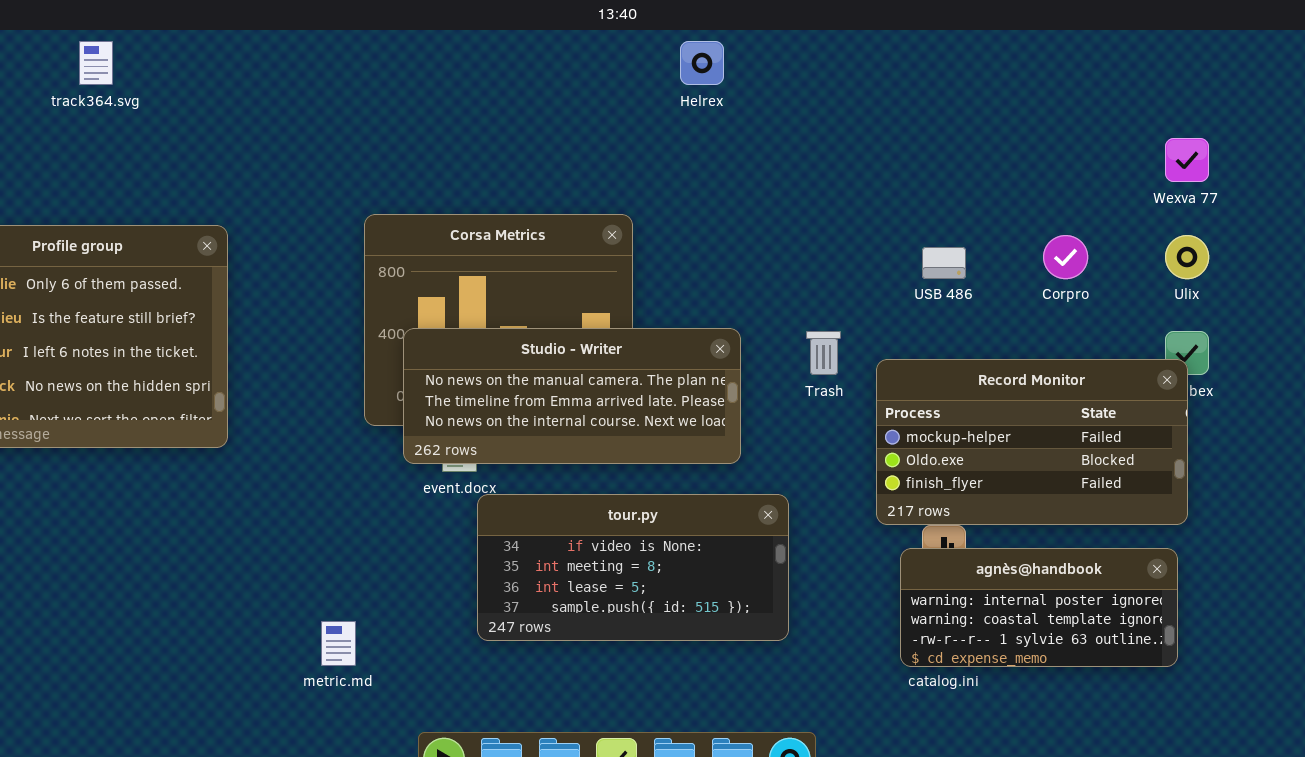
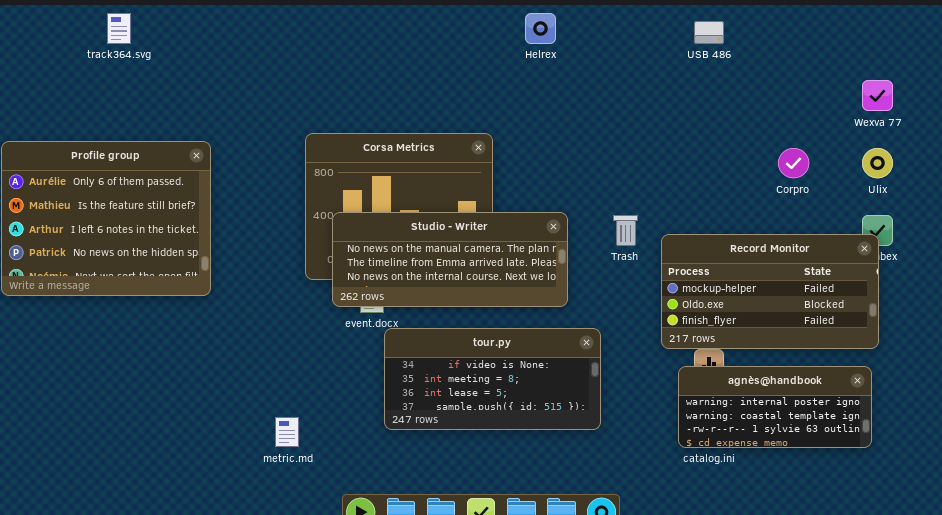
USB 486: [922,247,966,279] -> [694,21,724,44], moved

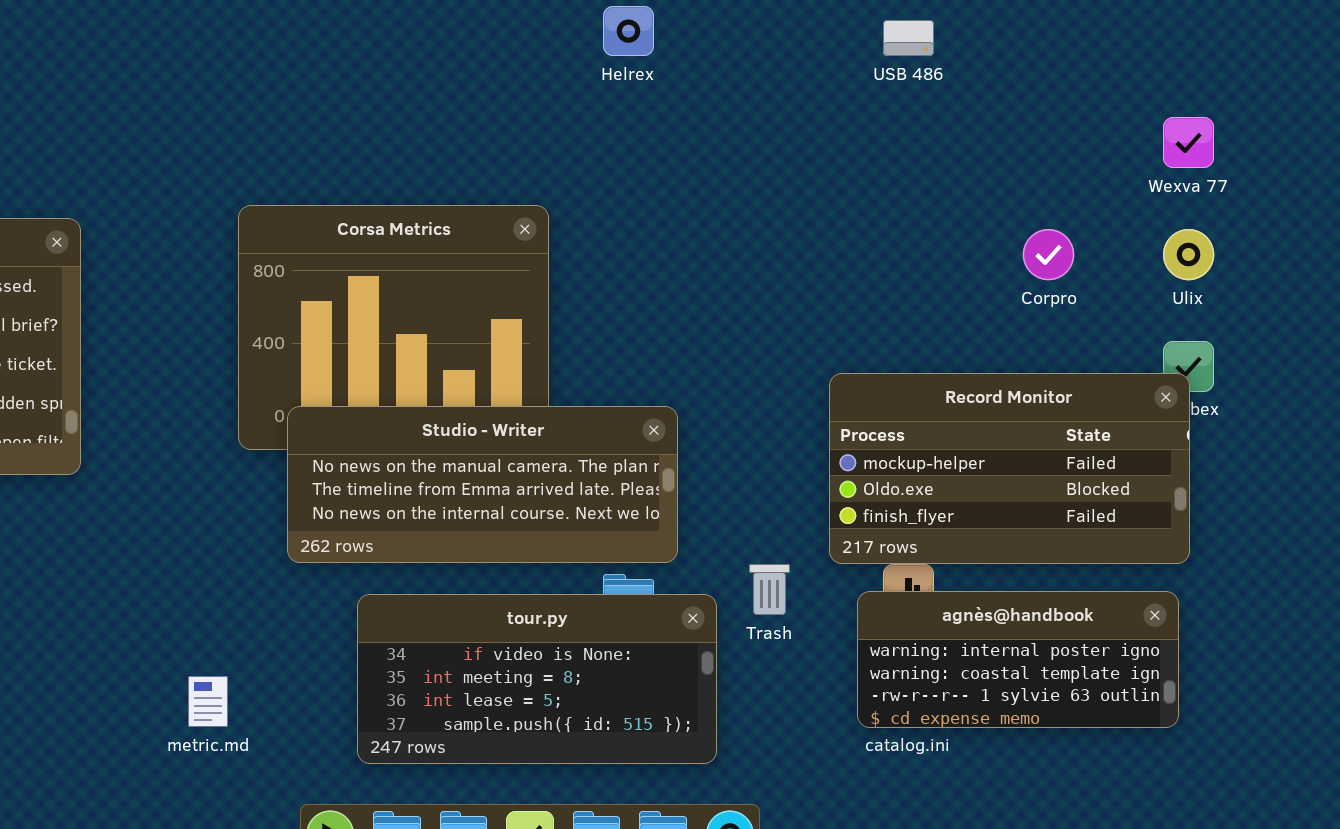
Studio - Writer: [332,212,568,307] -> [287,406,678,563], moved
Trash: [613,215,638,246] -> [749,564,790,615], moved
tour.py: [384,328,601,430] -> [357,594,717,764], moved

